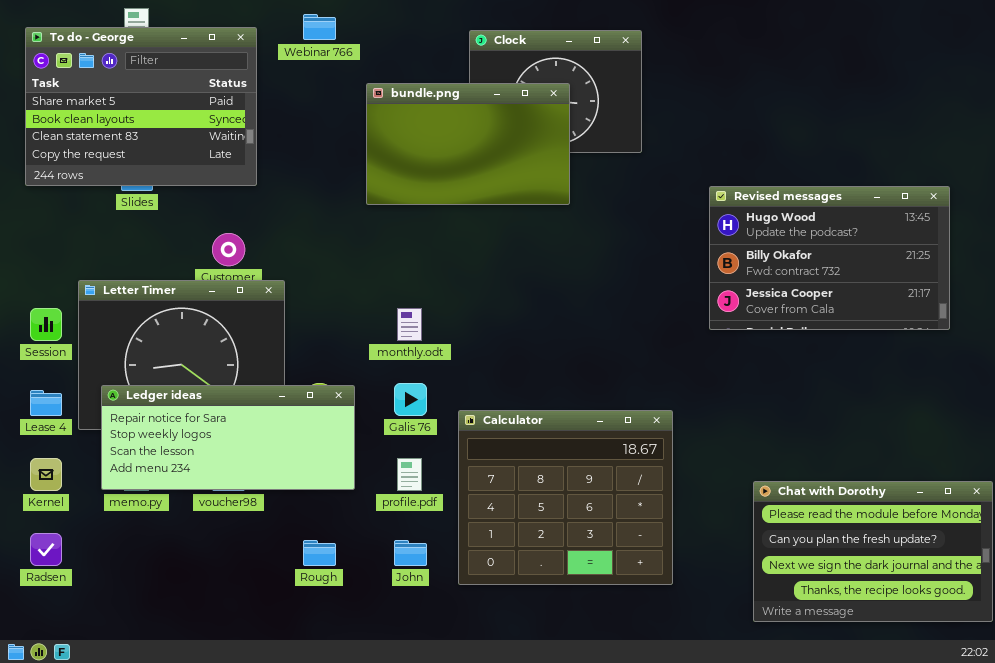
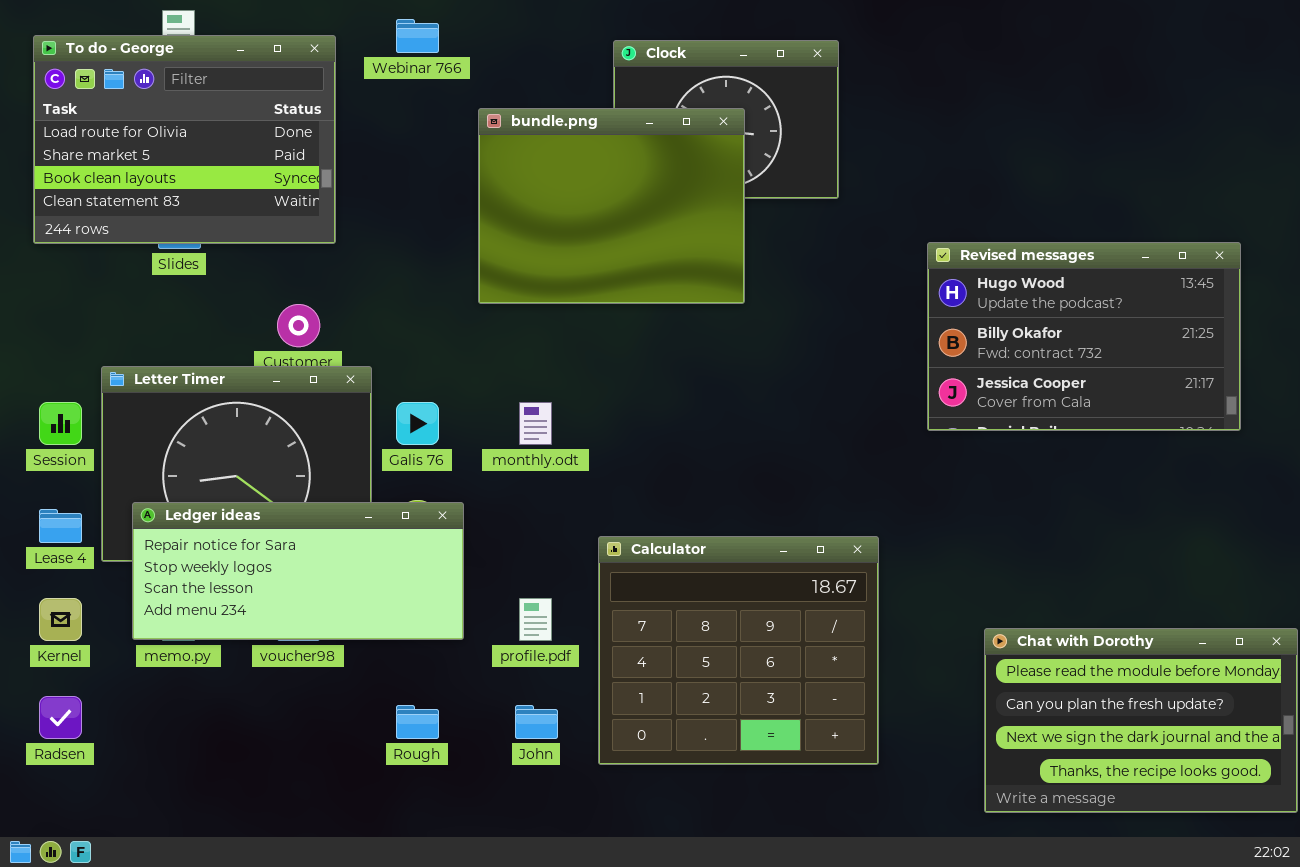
To do - George: [25,27,257,186] -> [33,35,336,244], scrolled up 1 row
bundle.png: [366,83,570,205] -> [478,108,745,304], resized
Galis 76: [394,383,427,416] -> [396,402,439,445], moved

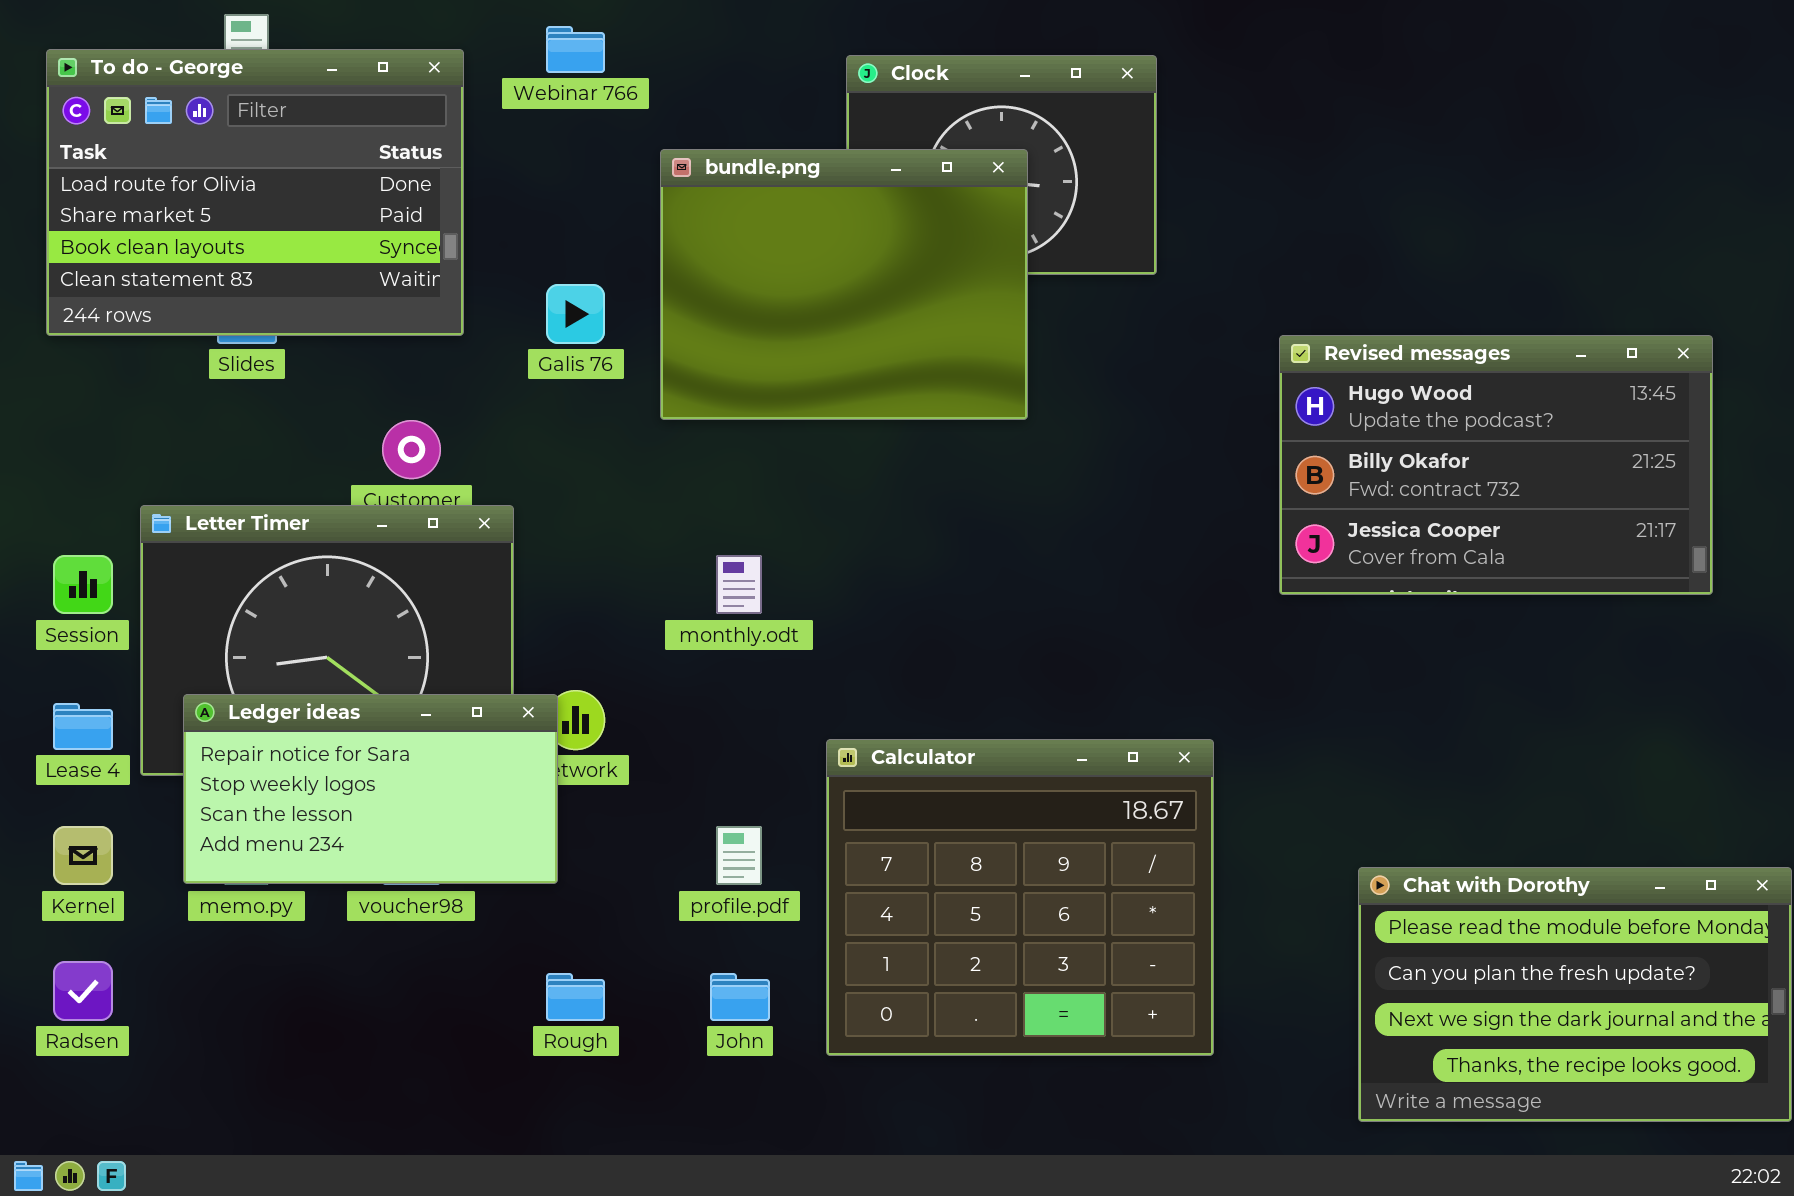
Galis 76: [396,402,439,445] -> [546,284,605,344], moved
Ledger ideas: [132,502,464,640] -> [183,694,558,884], resized

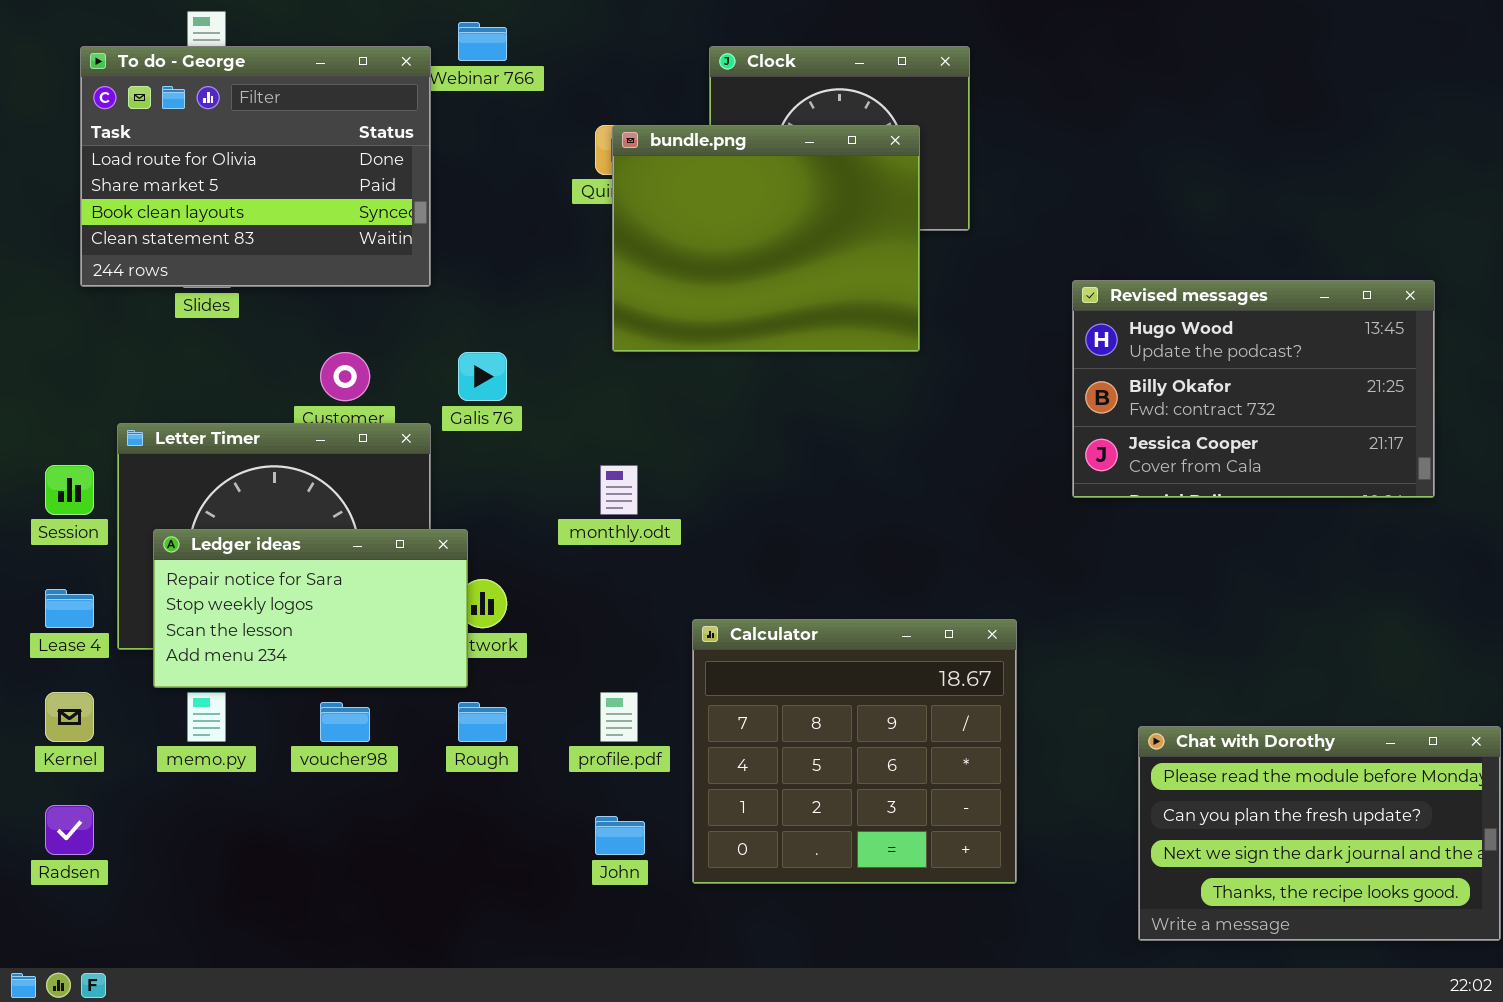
To do - George: [46,49,464,336] -> [80,46,431,287], moved
bundle.png: [660,149,1028,420] -> [612,125,920,352], moved
Galis 76: [546,284,605,344] -> [458,352,507,401], moved
Ledger ideas: [183,694,558,884] -> [153,529,468,688], moved
Rough: [546,973,605,1021] -> [458,702,507,742], moved

